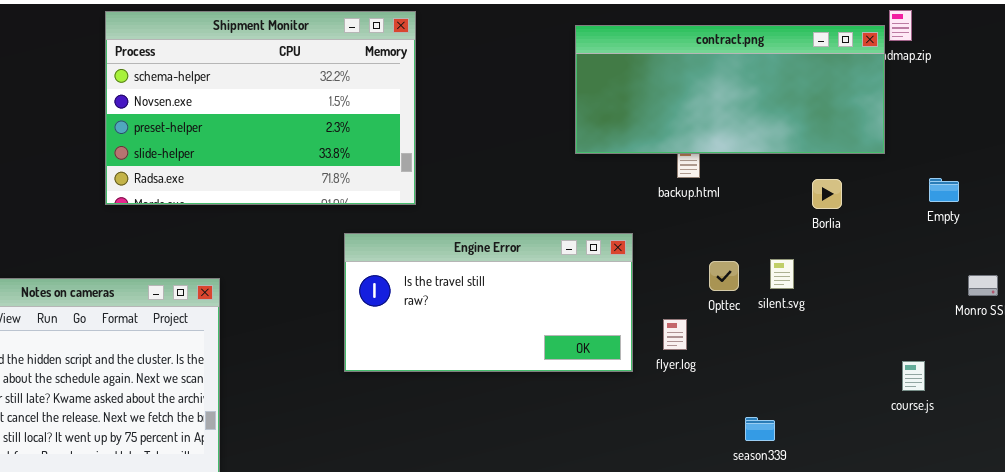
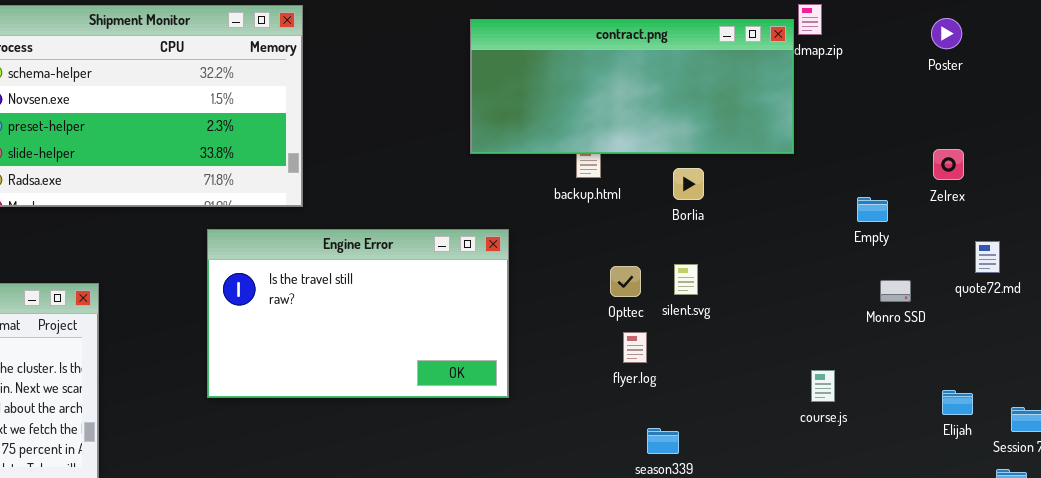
Empty: [929,178,959,202] -> [857,197,888,222], moved
Borlia: [812,179,842,209] -> [673,168,704,200], moved
Engine Error: [344,233,633,372] -> [207,229,509,398], moved, resized
flyer.log: [663,319,687,350] -> [623,332,647,363], moved

